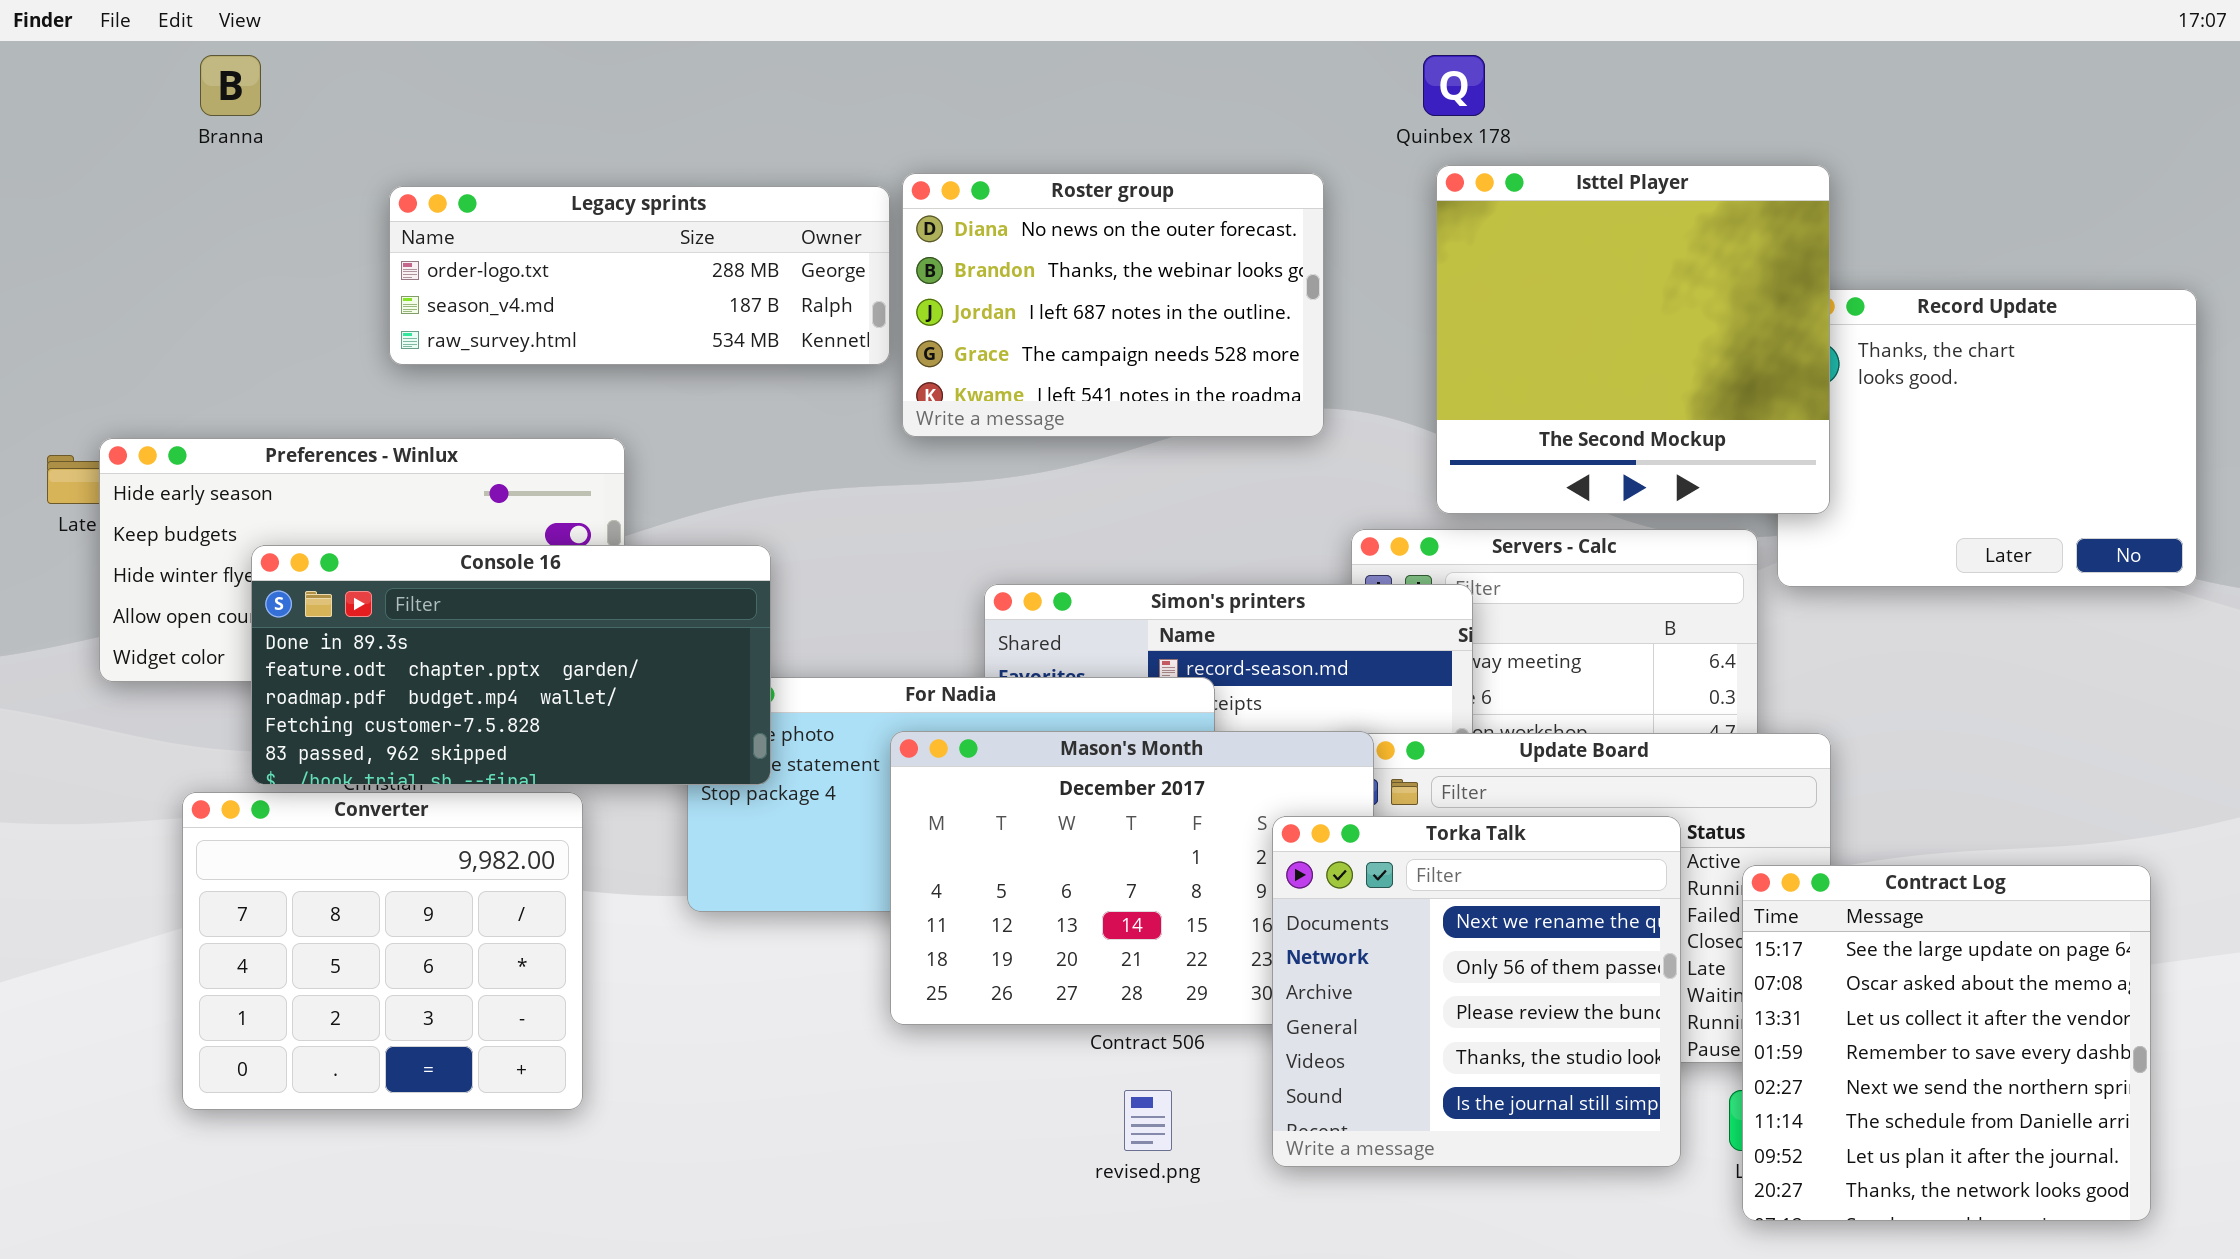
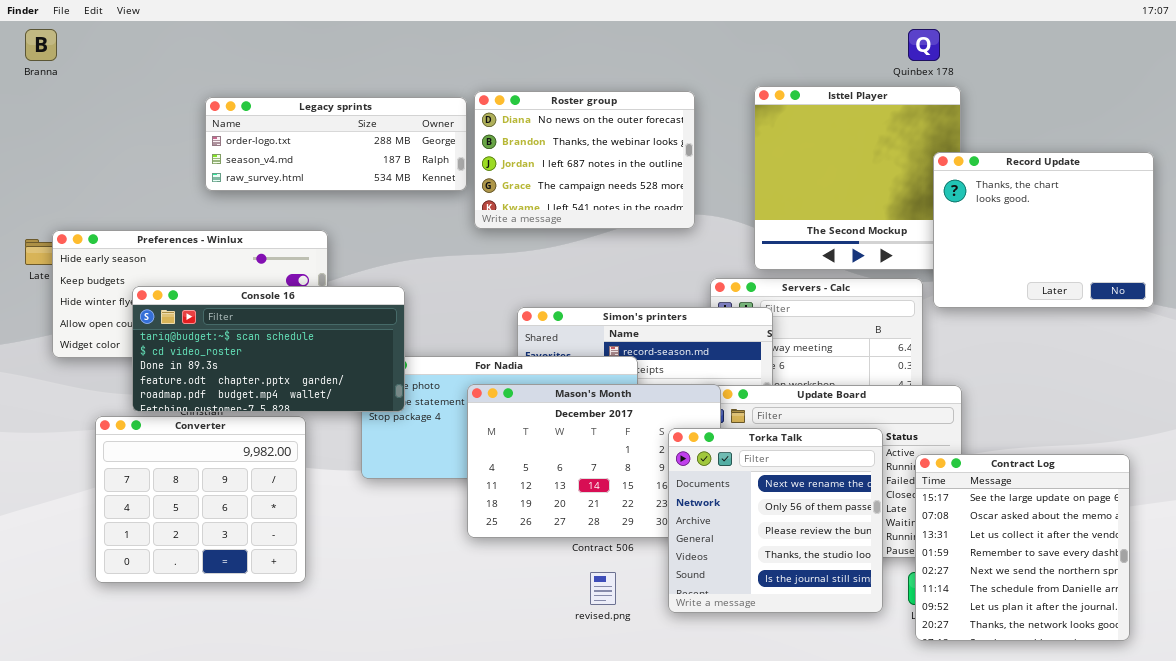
Branna: [200,55,261,116] -> [25,29,57,61], moved
Quinbex 178: [1423,55,1485,116] -> [908,29,940,61], moved
Record Update: [1777,289,2197,587] -> [933,152,1154,308], raised
Console 16: [251,545,771,785] -> [132,286,405,412], scrolled up 2 rows

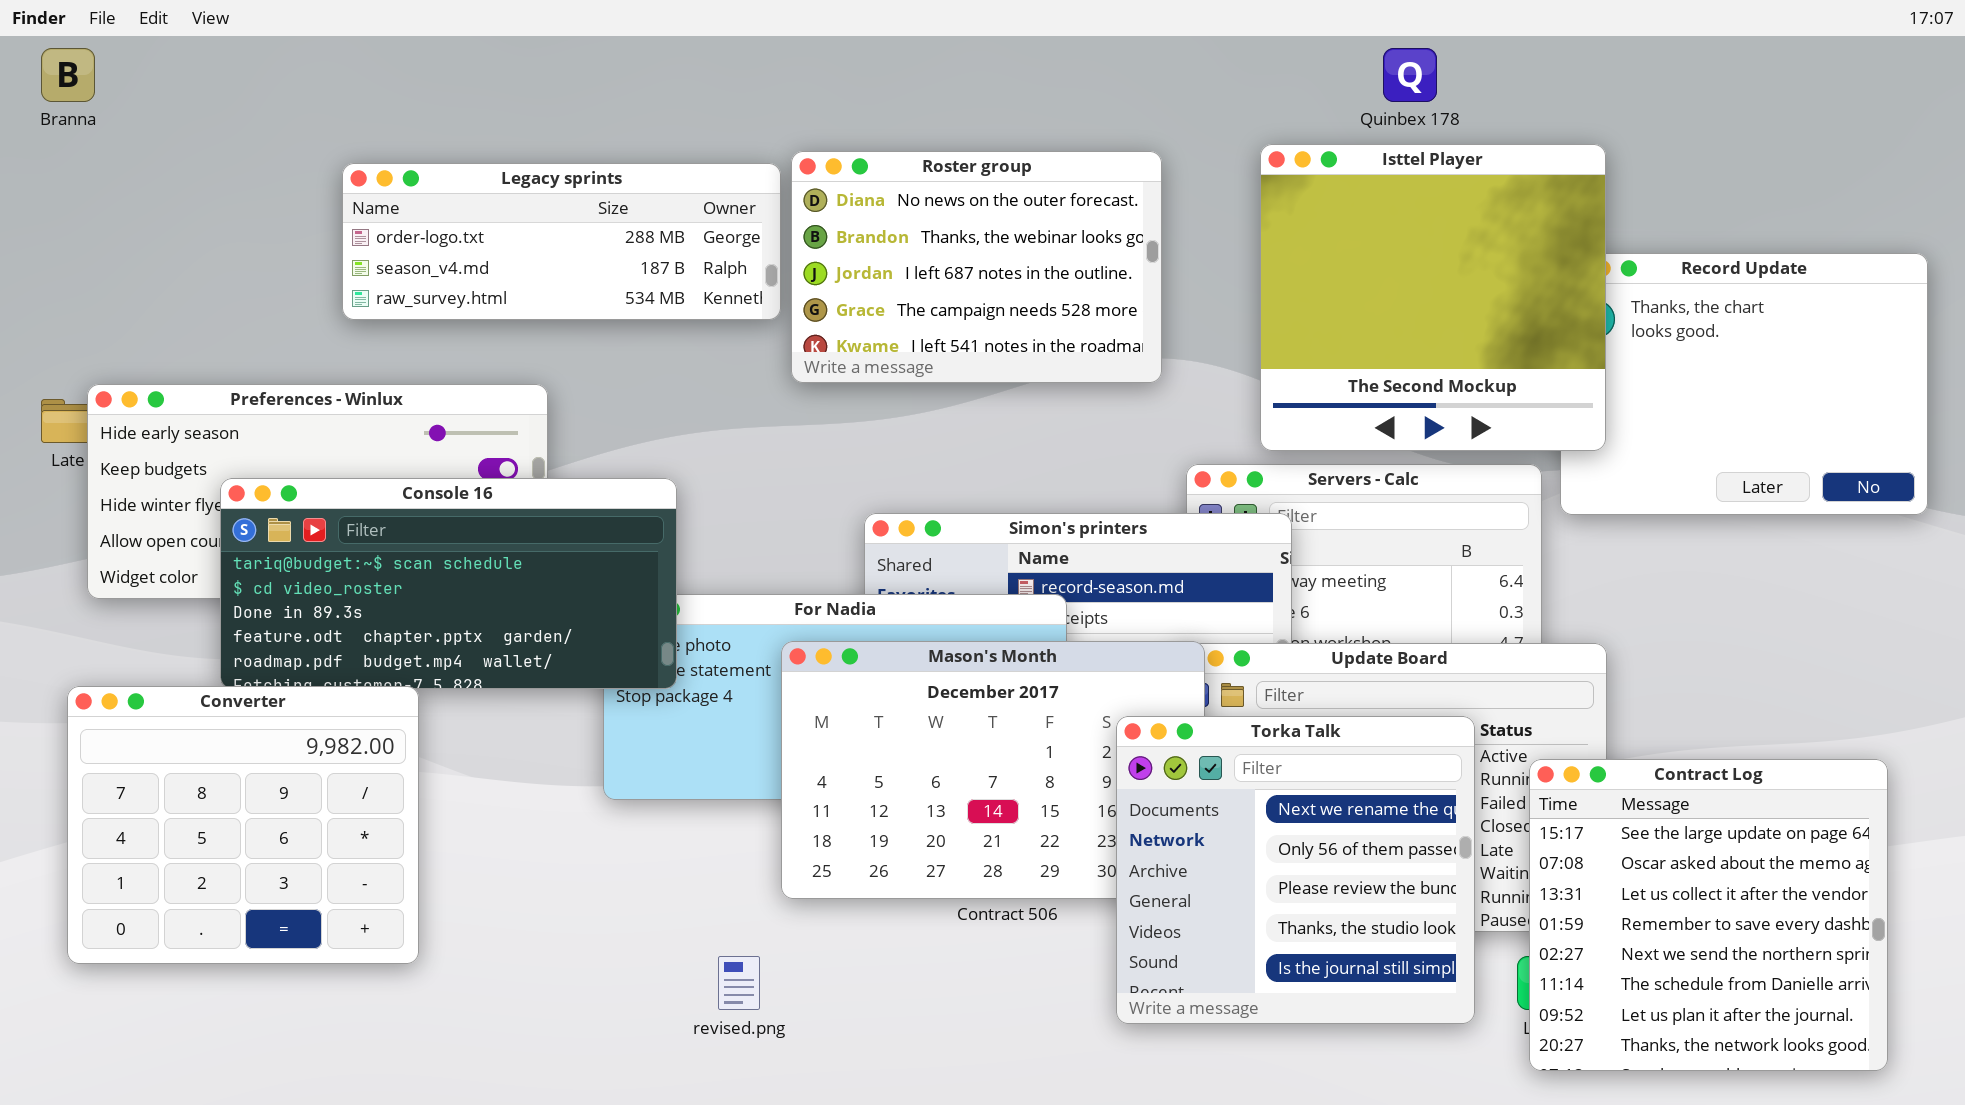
Quinbex 178: [908,29,940,61] -> [1383,48,1437,102], moved
Isttel Player: [754,86,961,270] -> [1260,144,1606,451], raised
Converter: [95,416,306,583] -> [67,686,419,964], moved
revised.png: [590,572,616,605] -> [718,956,760,1010], moved

